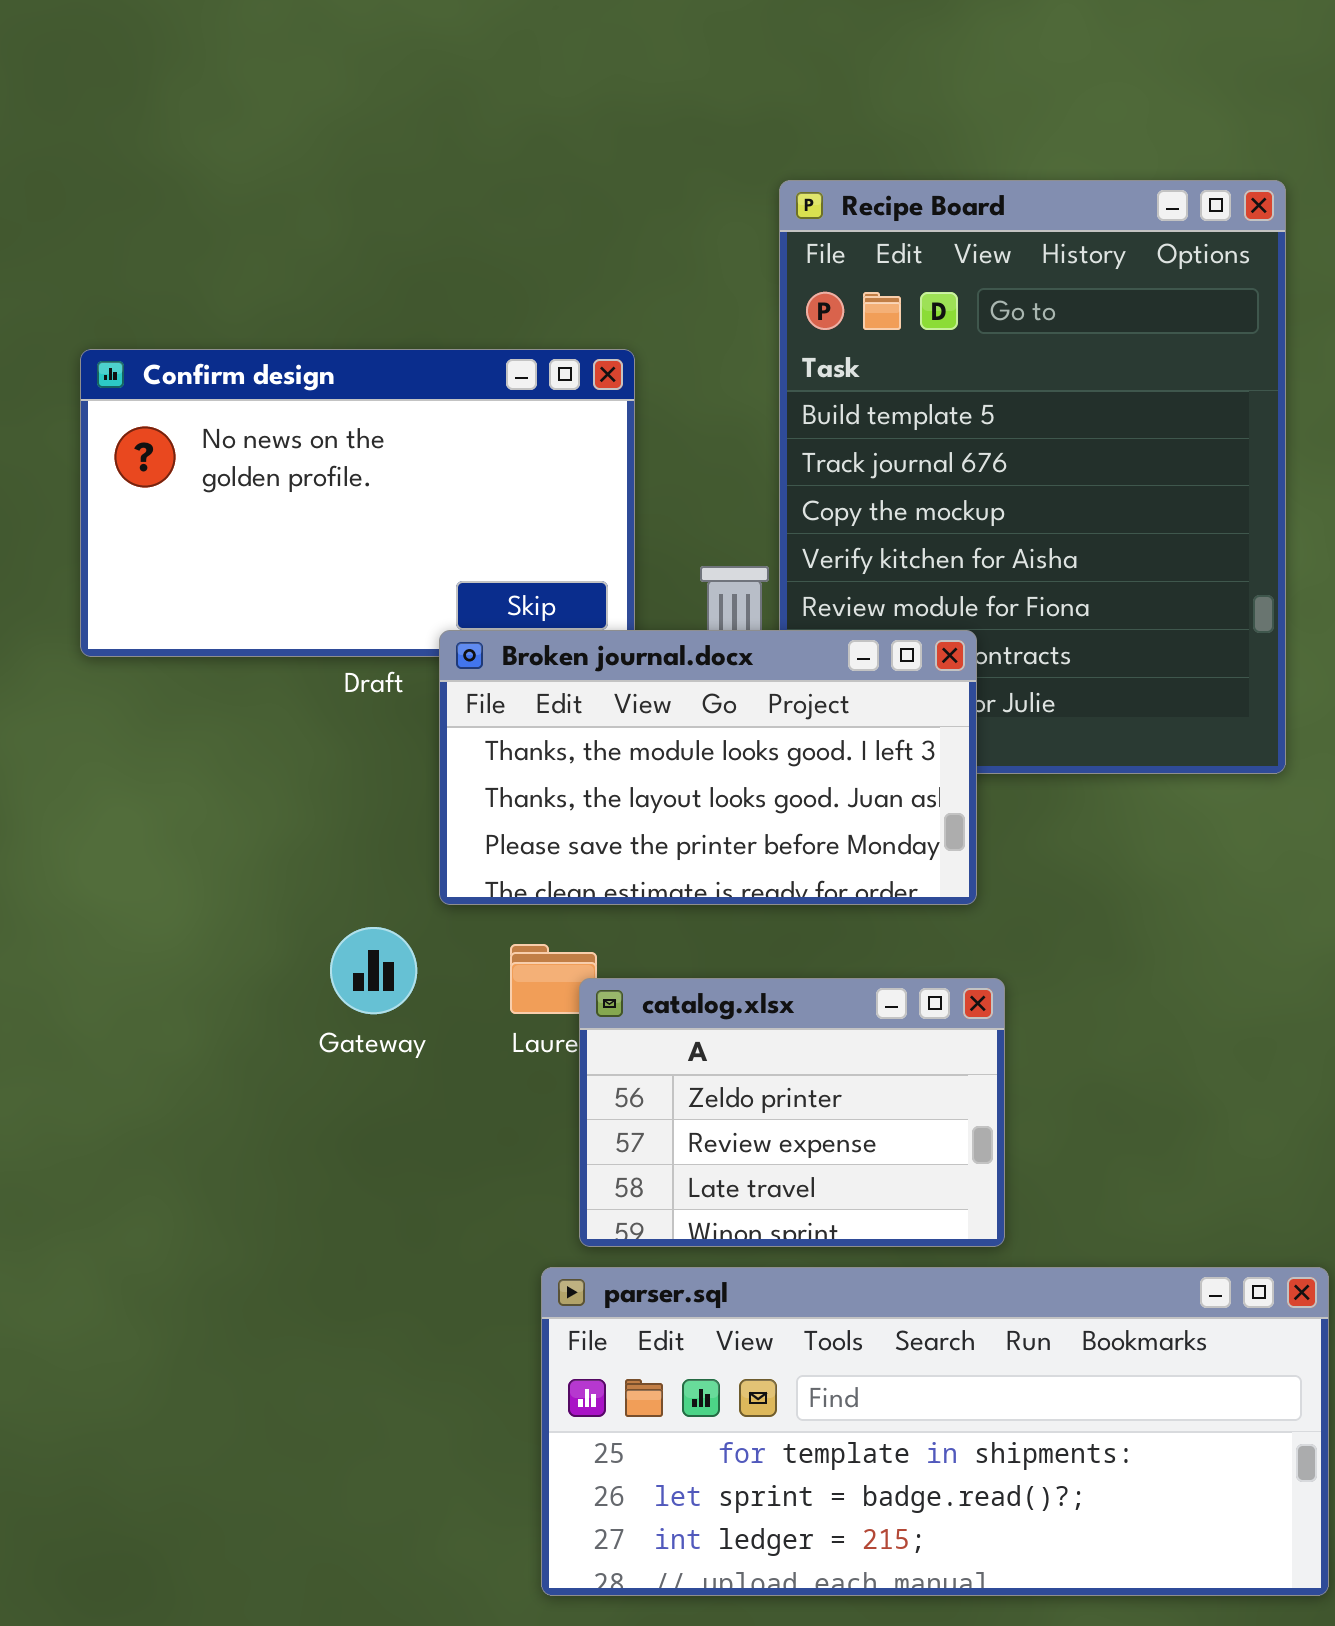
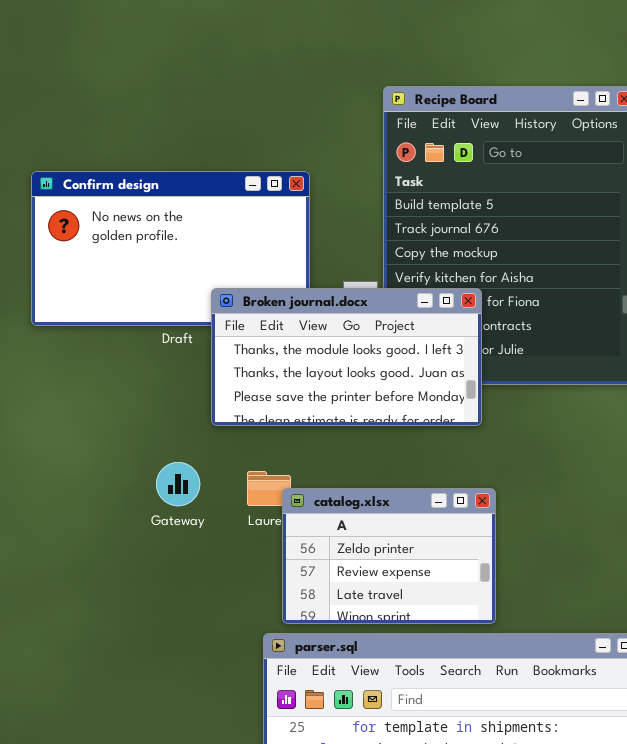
Broken journal.docx: [439,630,977,905] -> [211,288,482,426], moved

